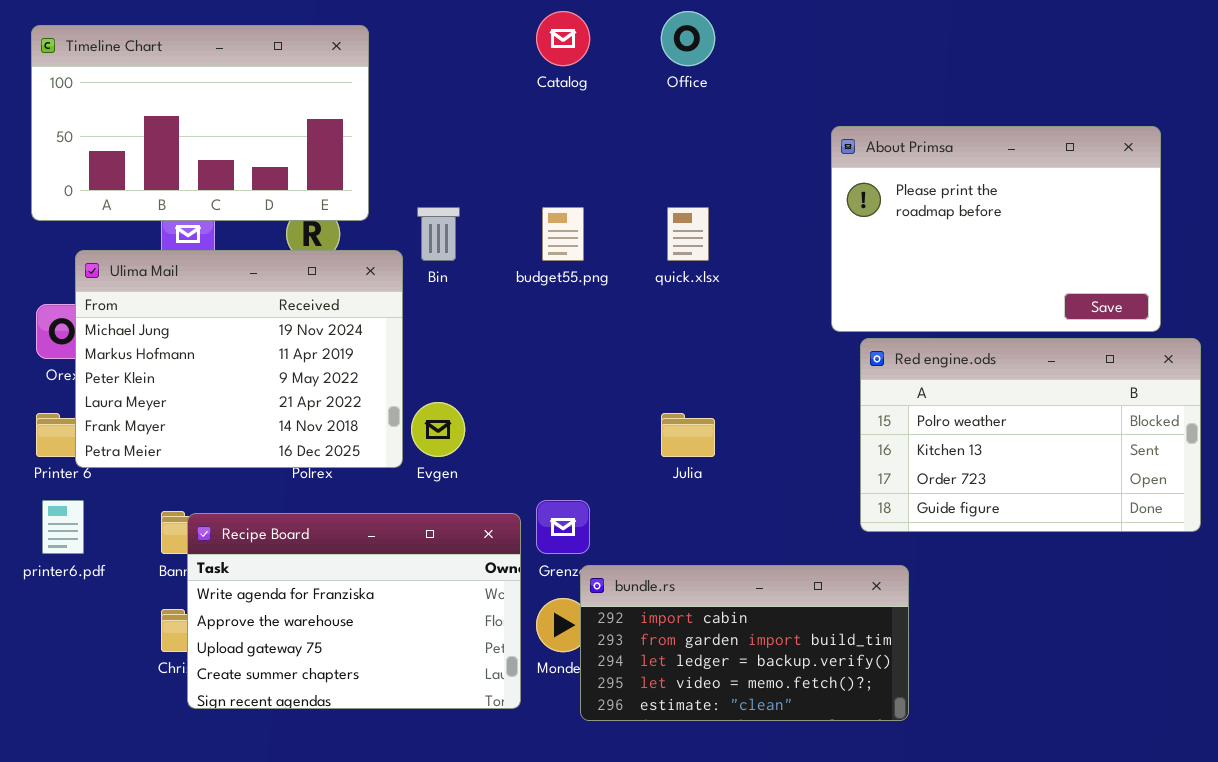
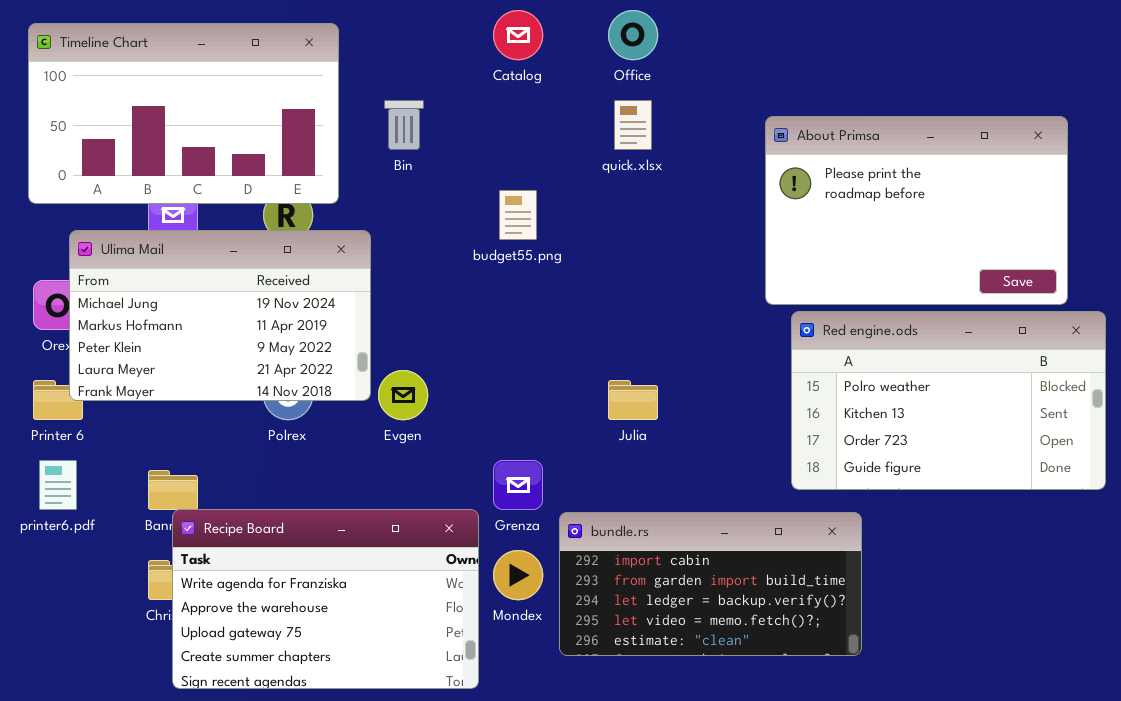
Bin: [417,207,460,261] -> [384,100,424,150], moved
quick.xlsx: [667,207,709,261] -> [614,100,652,150], moved
Ulima Mail: [75,250,403,468] -> [69,230,371,401], resized
Recipe Board: [187,513,521,709] -> [172,509,479,689], moved
bundle.rs: [580,565,909,721] -> [559,512,862,656], moved

